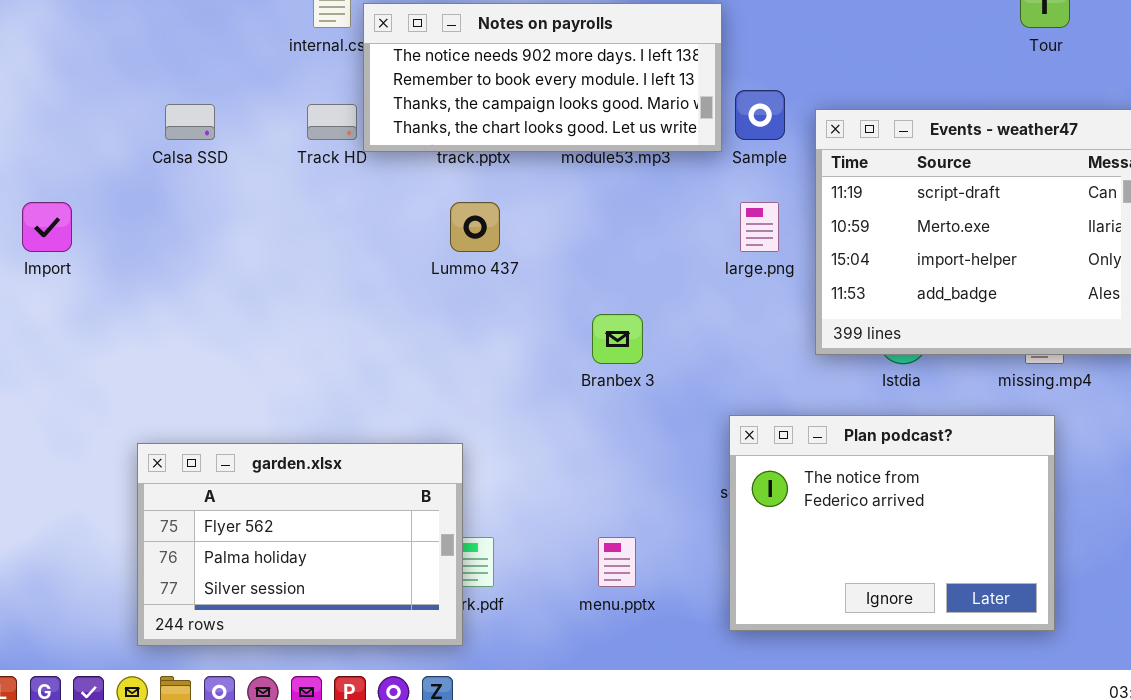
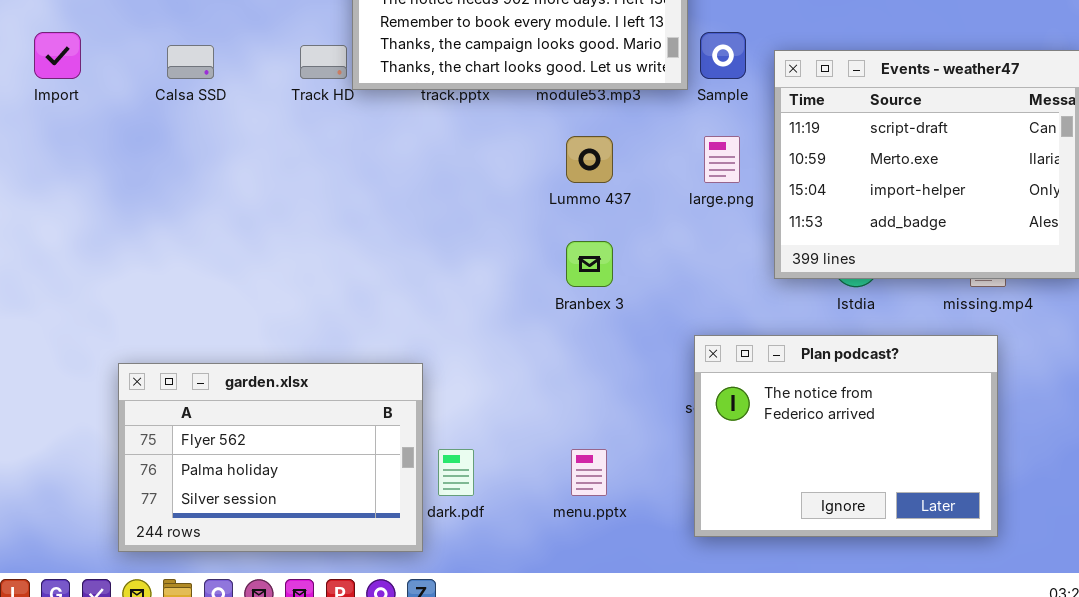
Import: [22,202,72,252] -> [34,32,81,79], moved
Lummo 437: [450,202,500,252] -> [566,136,613,183], moved
garden.xlsx: [137,443,463,646] -> [118,363,423,552], moved

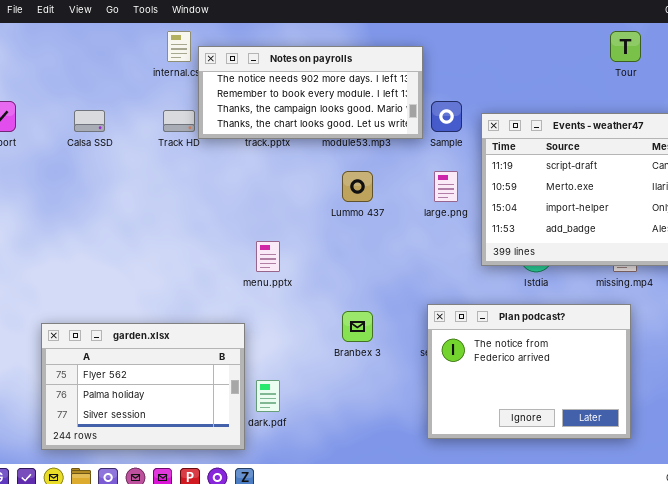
Branbex 3: [566,241,613,287] -> [342,311,373,342], moved
menu.pptx: [571,449,607,496] -> [256,241,280,272], moved

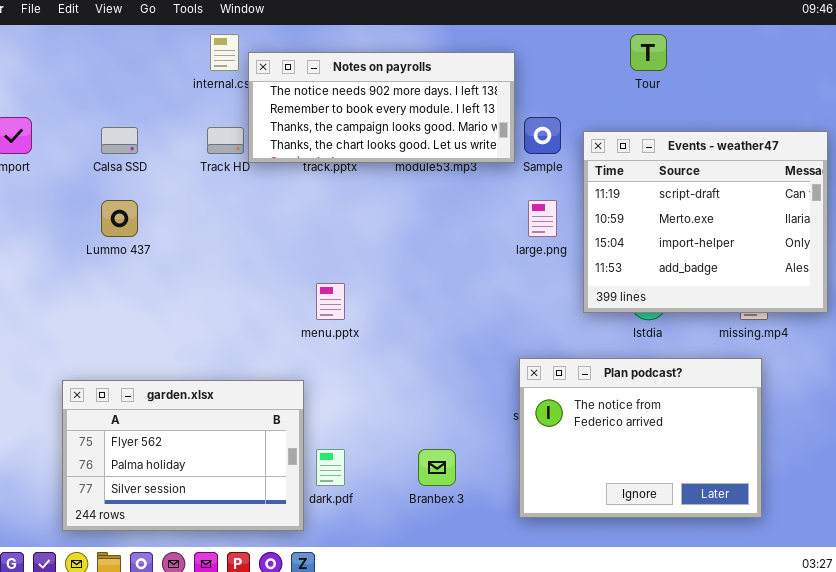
Tour: [610,31,641,62] -> [630,34,667,71], moved
Lummo 437: [342,171,373,202] -> [101,200,138,237], moved
Branbex 3: [342,311,373,342] -> [418,449,456,486], moved

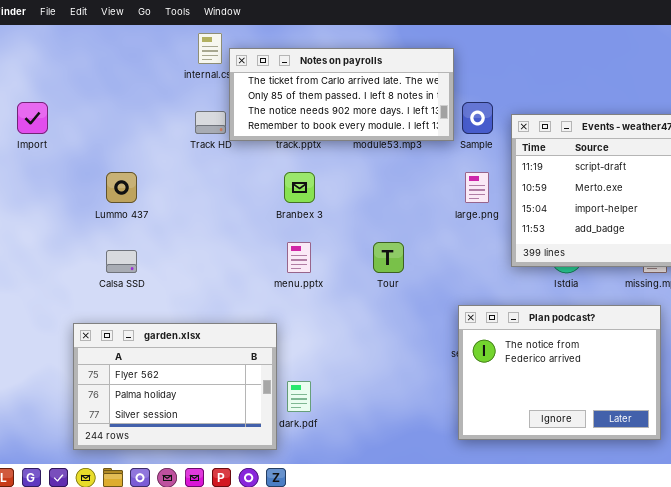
Tour: [630,34,667,71] -> [373,242,404,273], moved
Notes on payrolls: [248,52,515,163] -> [229,48,454,141], scrolled up 2 rows
Calsa SSD: [101,127,138,154] -> [106,250,137,273], moved
Branbex 3: [418,449,456,486] -> [284,172,315,203], moved

